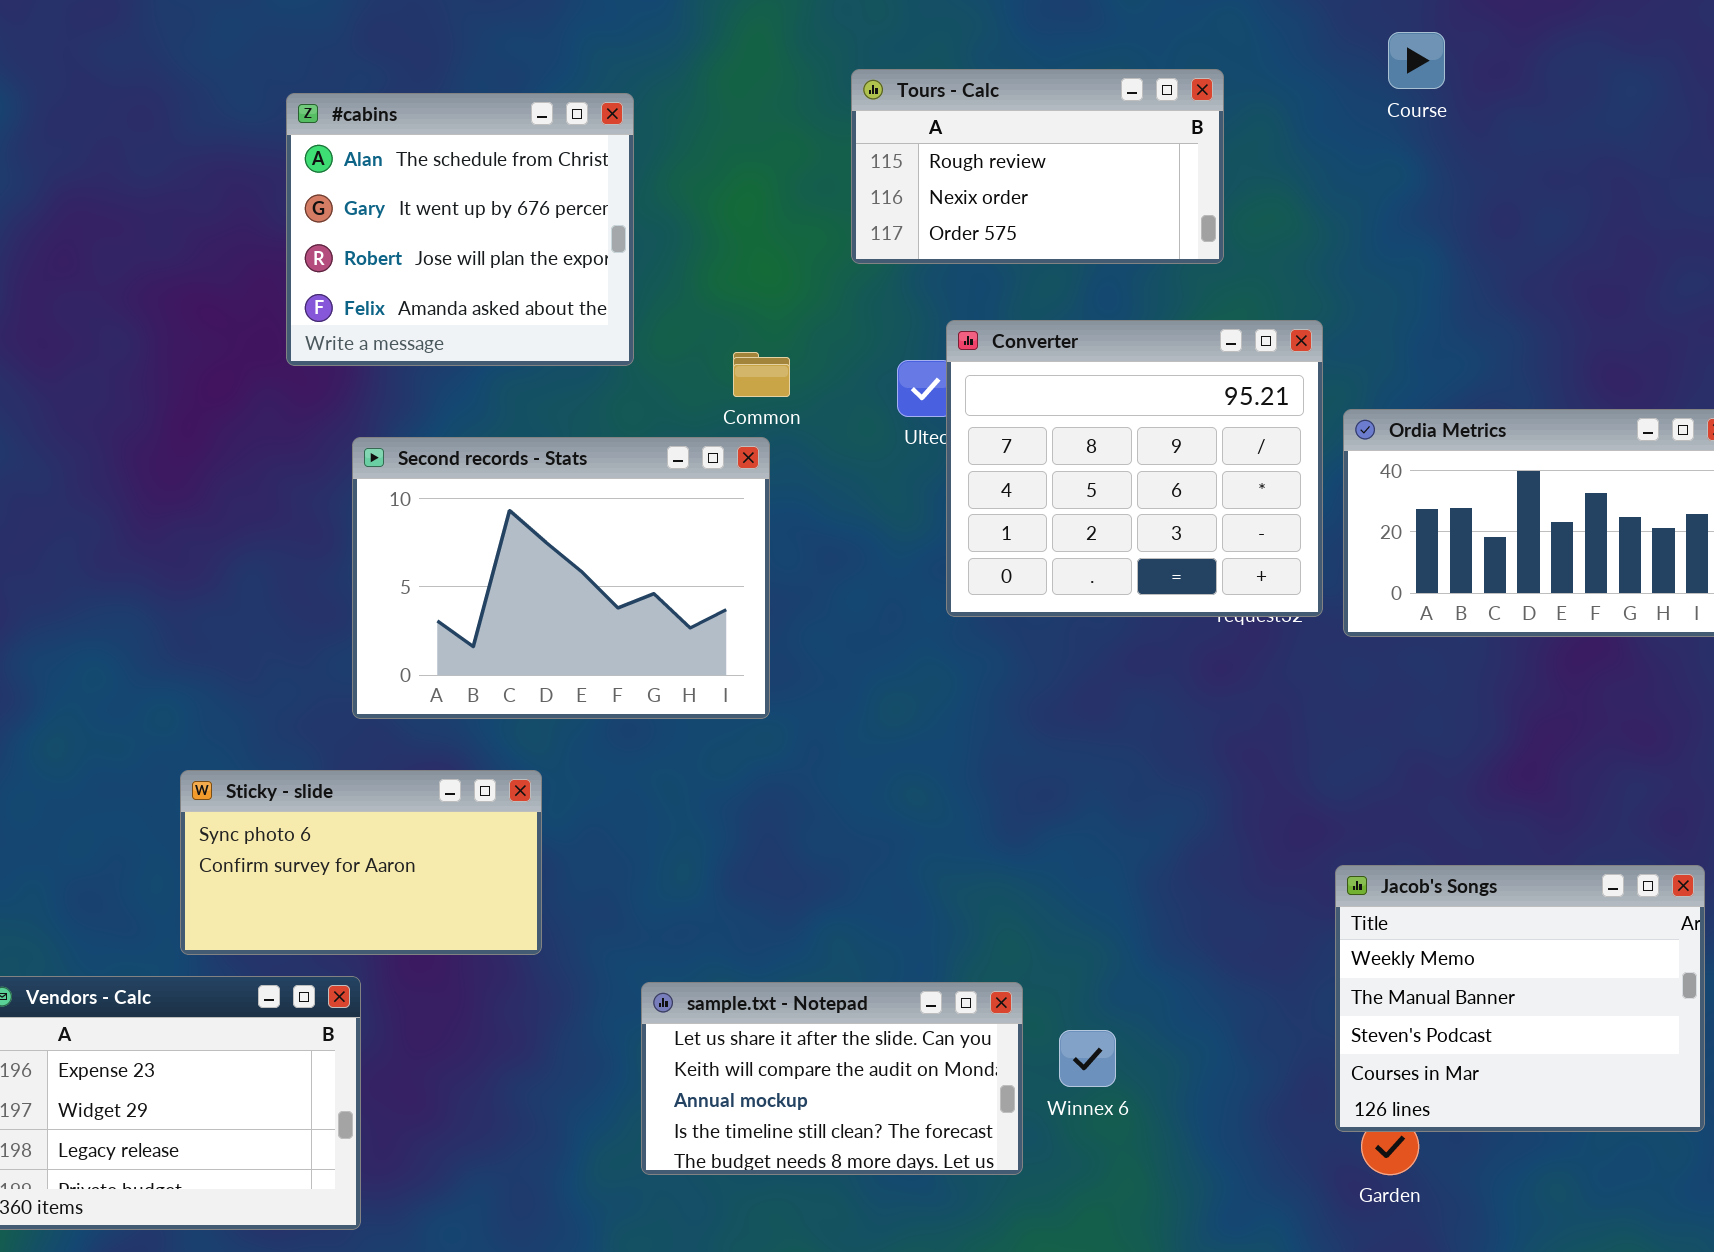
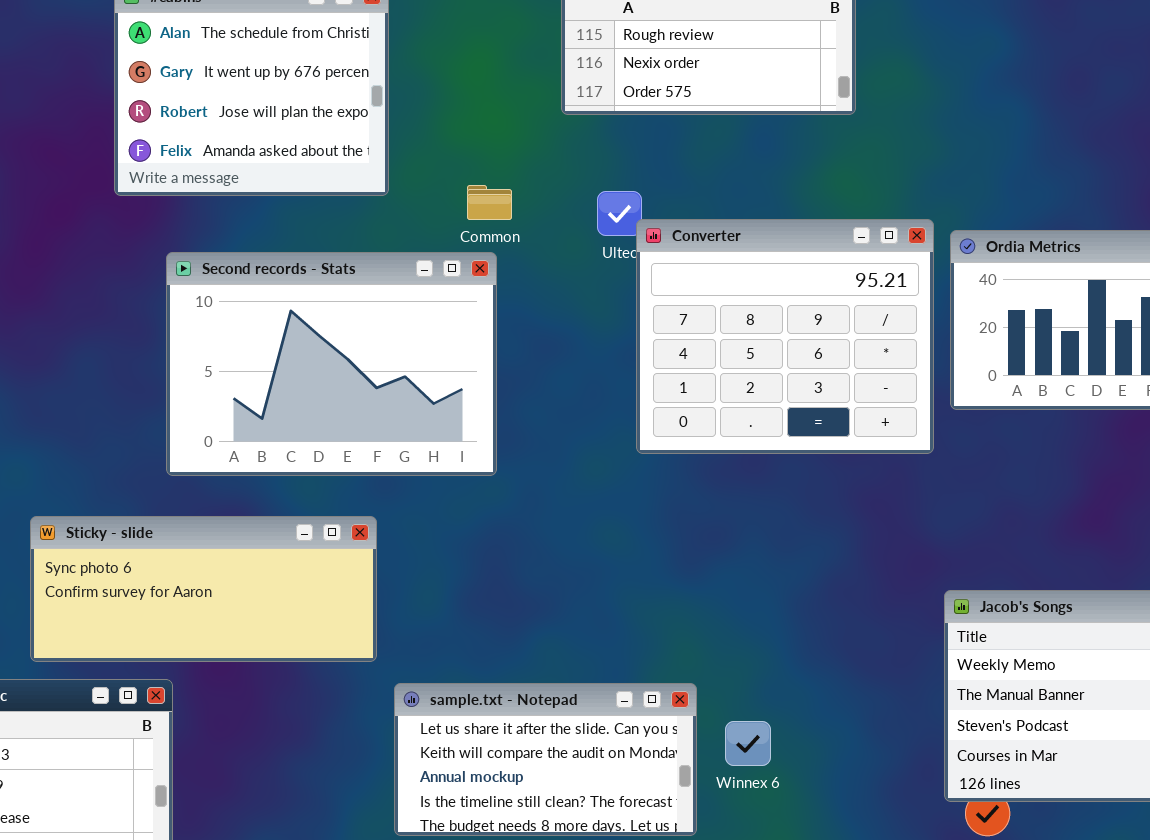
Converter: [946,320,1323,617] -> [636,219,934,454], moved
Sticky - slide: [180,770,542,955] -> [30,516,377,662], resized

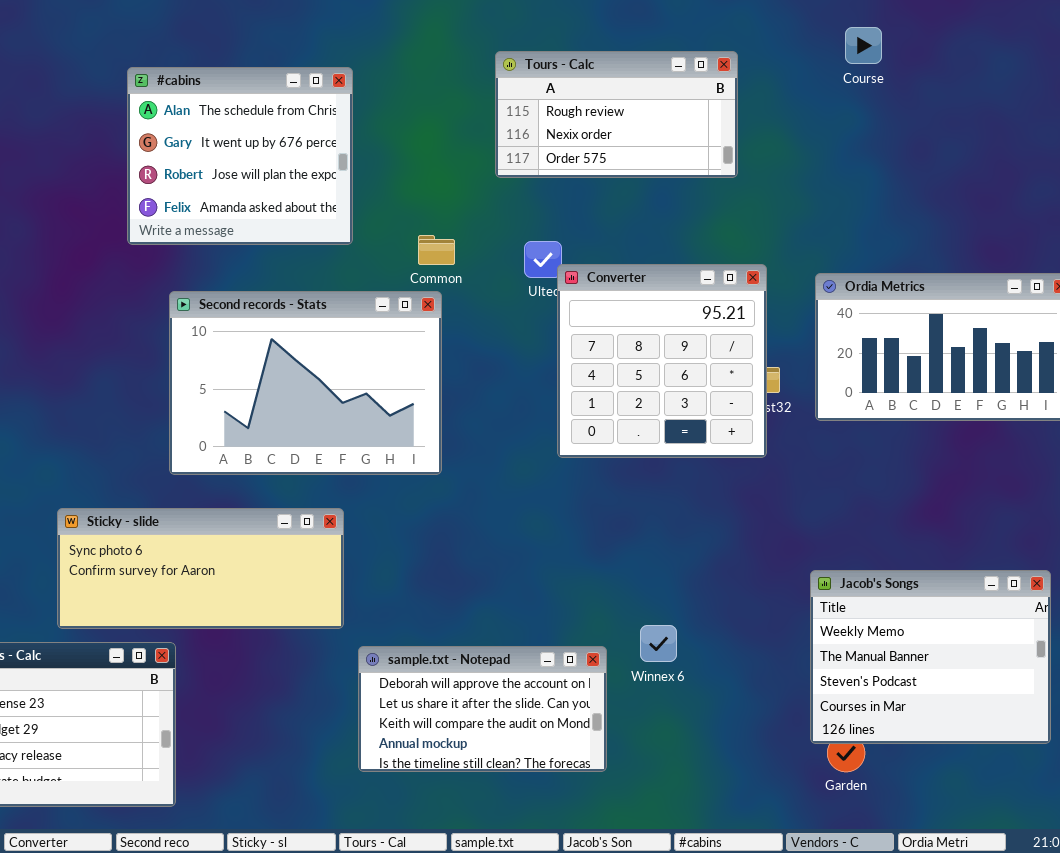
Converter: [636,219,934,454] -> [557,264,767,458], resized
sample.txt - Notepad: [394,683,697,836] -> [358,646,607,772], scrolled up 1 row
Winnex 6: [725,721,771,766] -> [640,625,677,662], moved

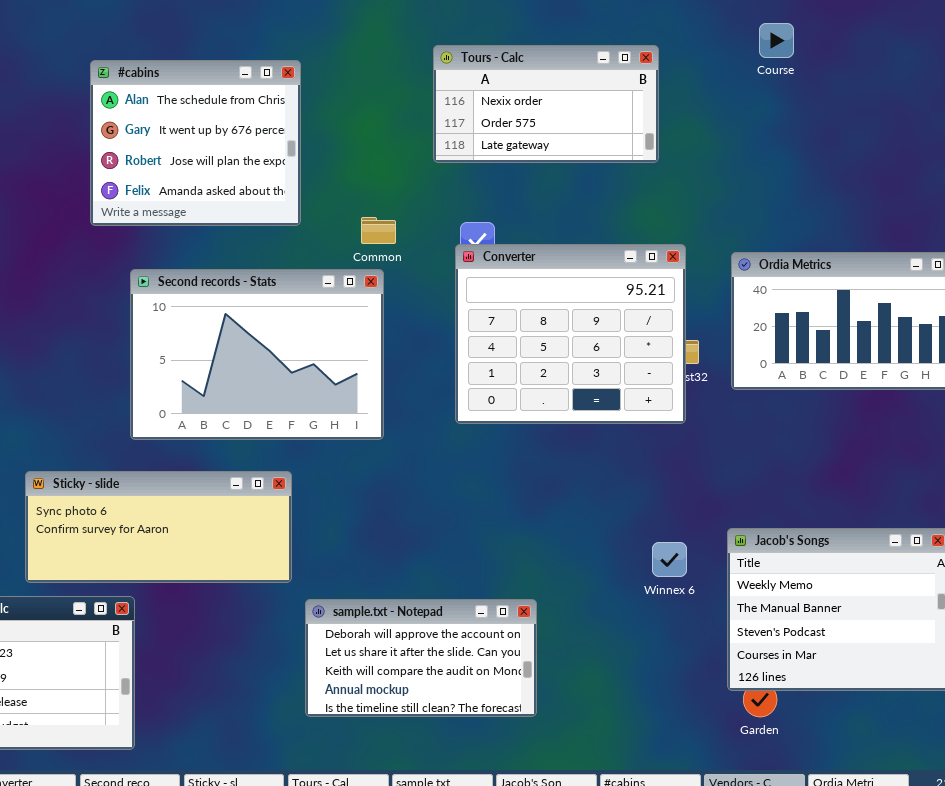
Tours - Calc: [495,51,738,178] -> [433,45,659,163], scrolled down 1 row
Converter: [557,264,767,458] -> [455,244,686,424], resized
Winnex 6: [640,625,677,662] -> [652,542,687,577], moved

